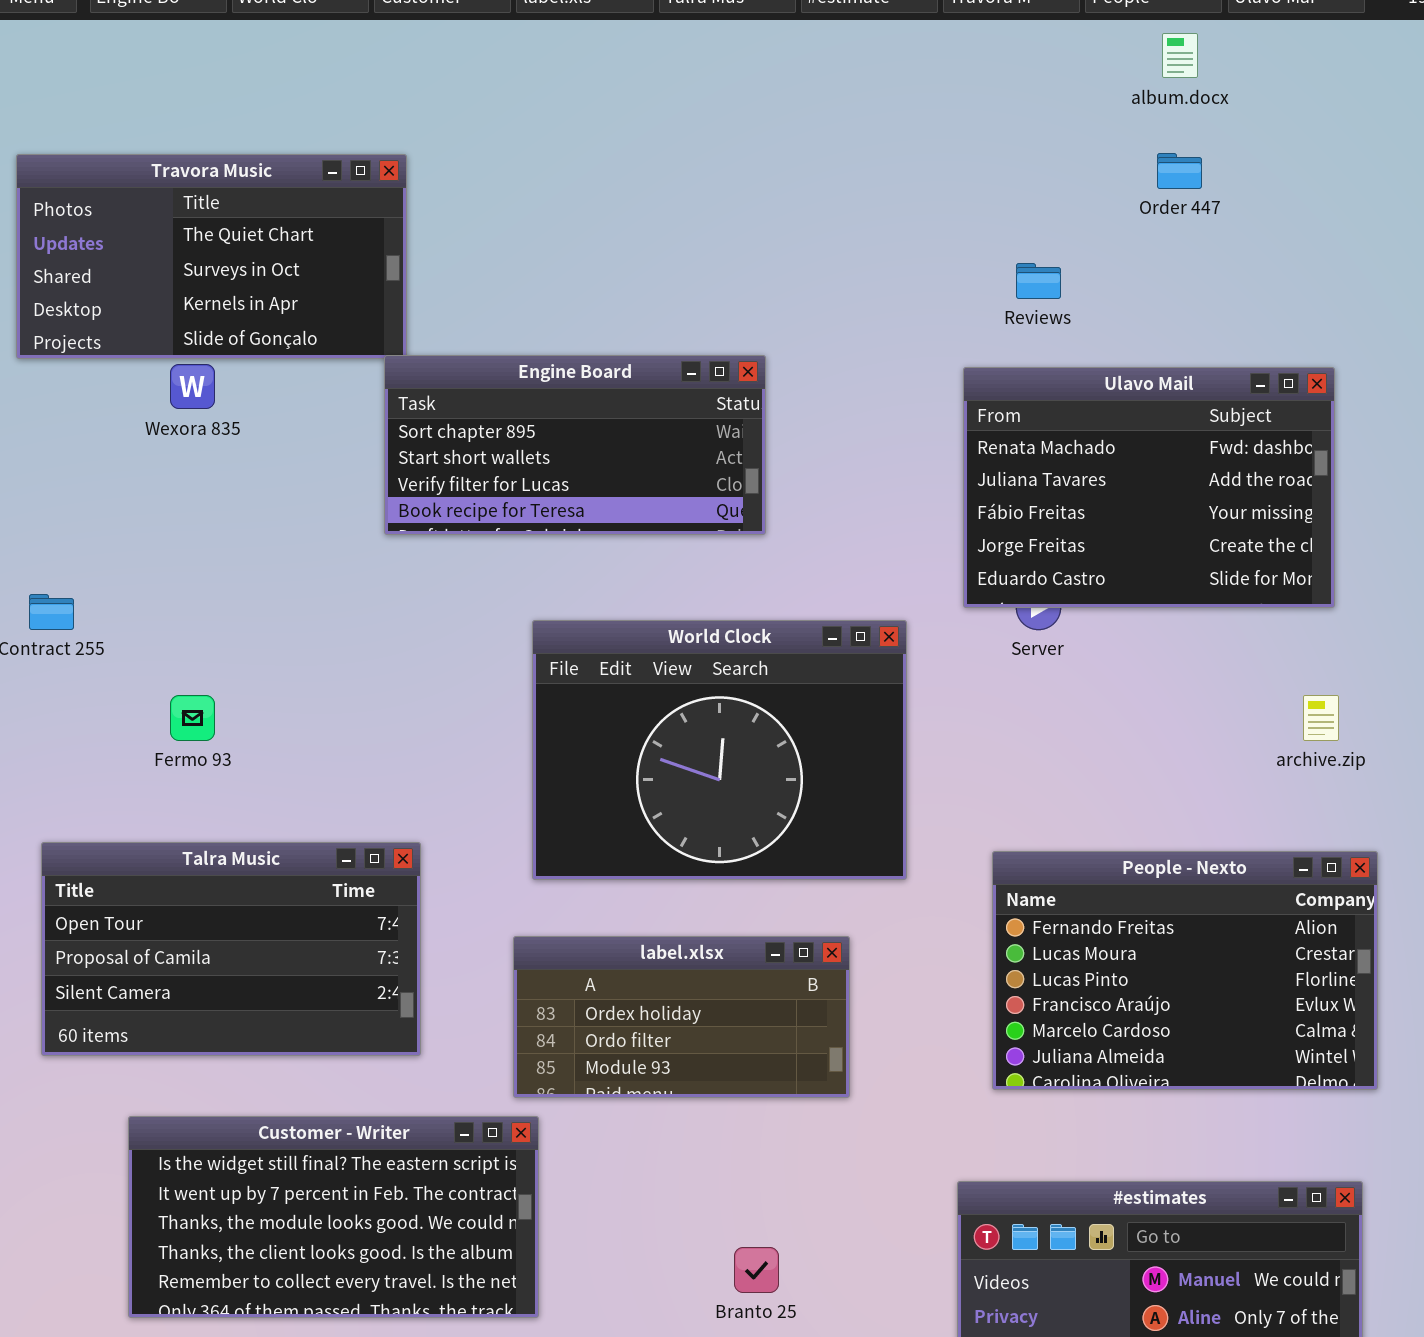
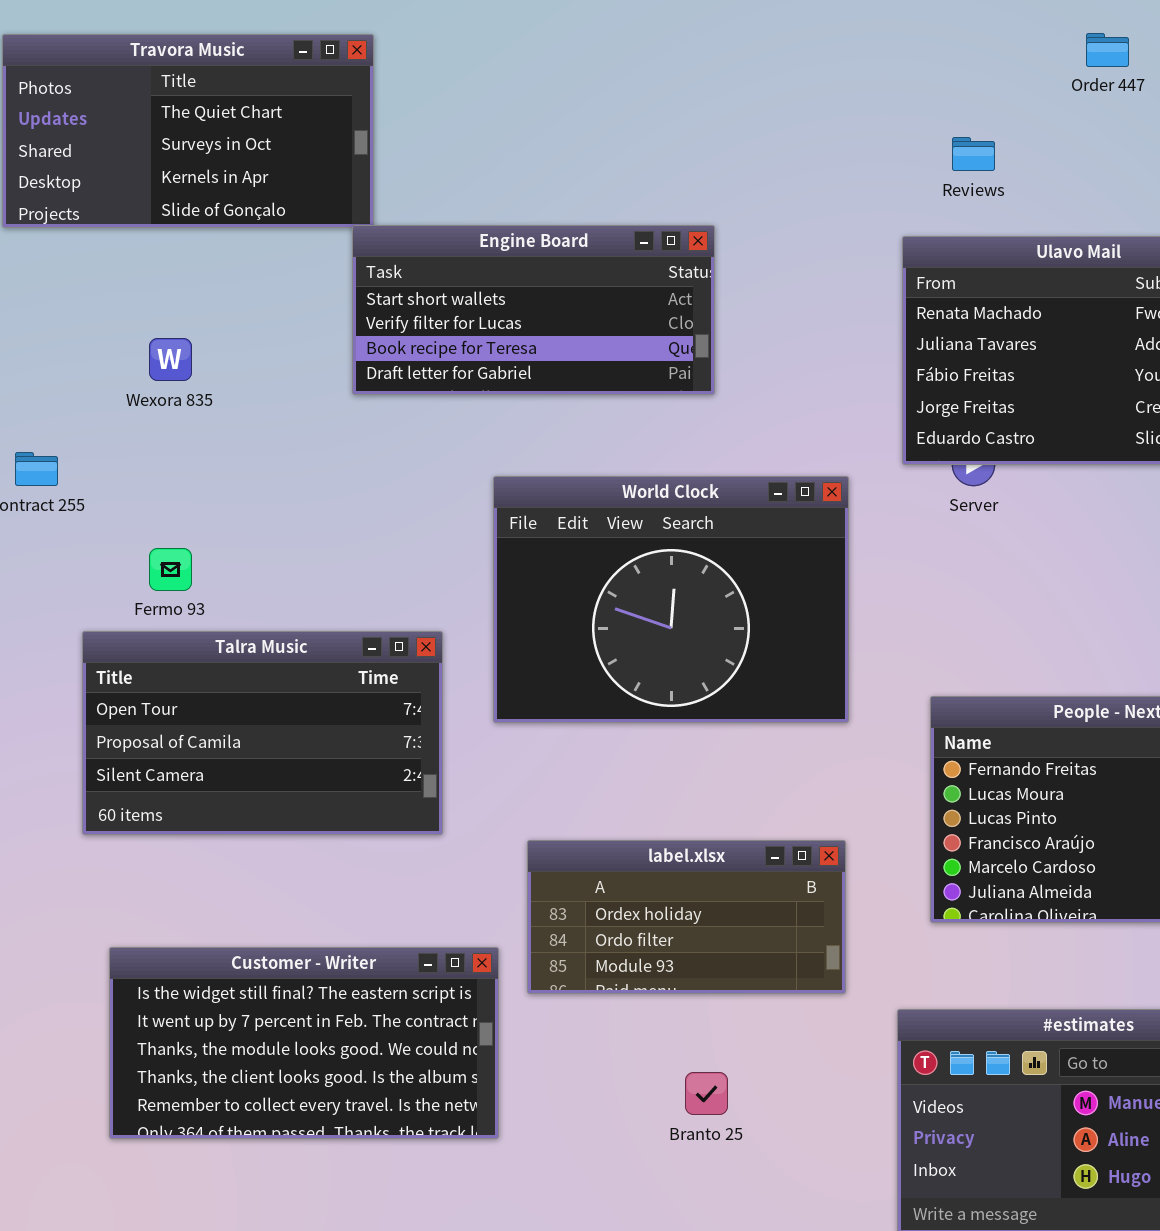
Engine Board: [384,355,766,535] -> [352,225,715,395], scrolled down 1 row
Wexora 835: [170,364,215,409] -> [149,338,192,381], moved
Talra Music: [41,842,421,1056] -> [82,631,443,835], moved
label.xlsx: [513,936,850,1098] -> [527,840,846,994], moved

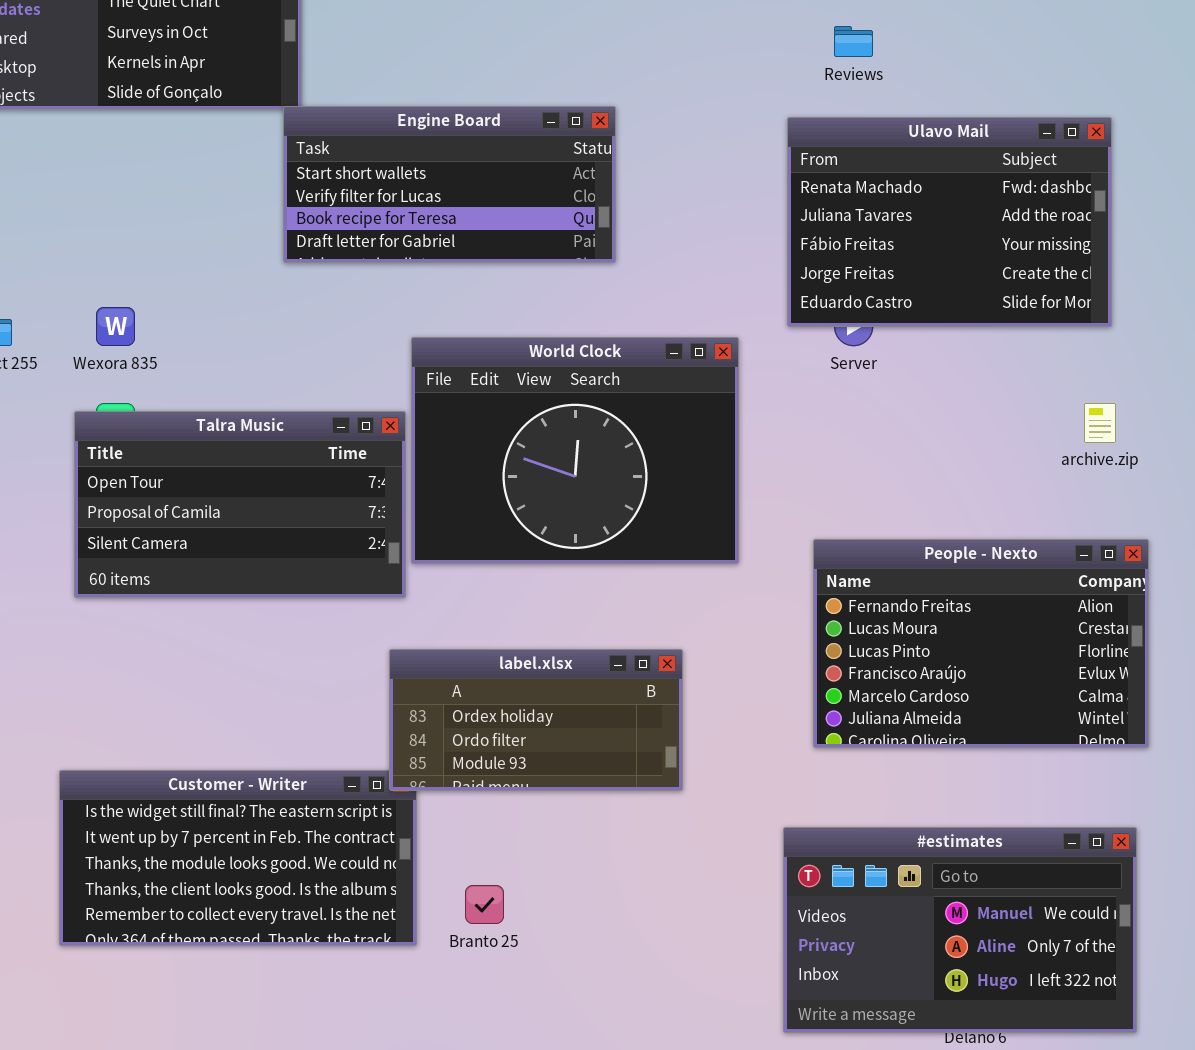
Wexora 835: [149,338,192,381] -> [96,307,135,346], moved
Talra Music: [82,631,443,835] -> [74,411,406,598], moved
label.xlsx: [527,840,846,994] -> [389,649,683,791], moved
Branto 25: [685,1072,728,1115] -> [465,885,504,924], moved

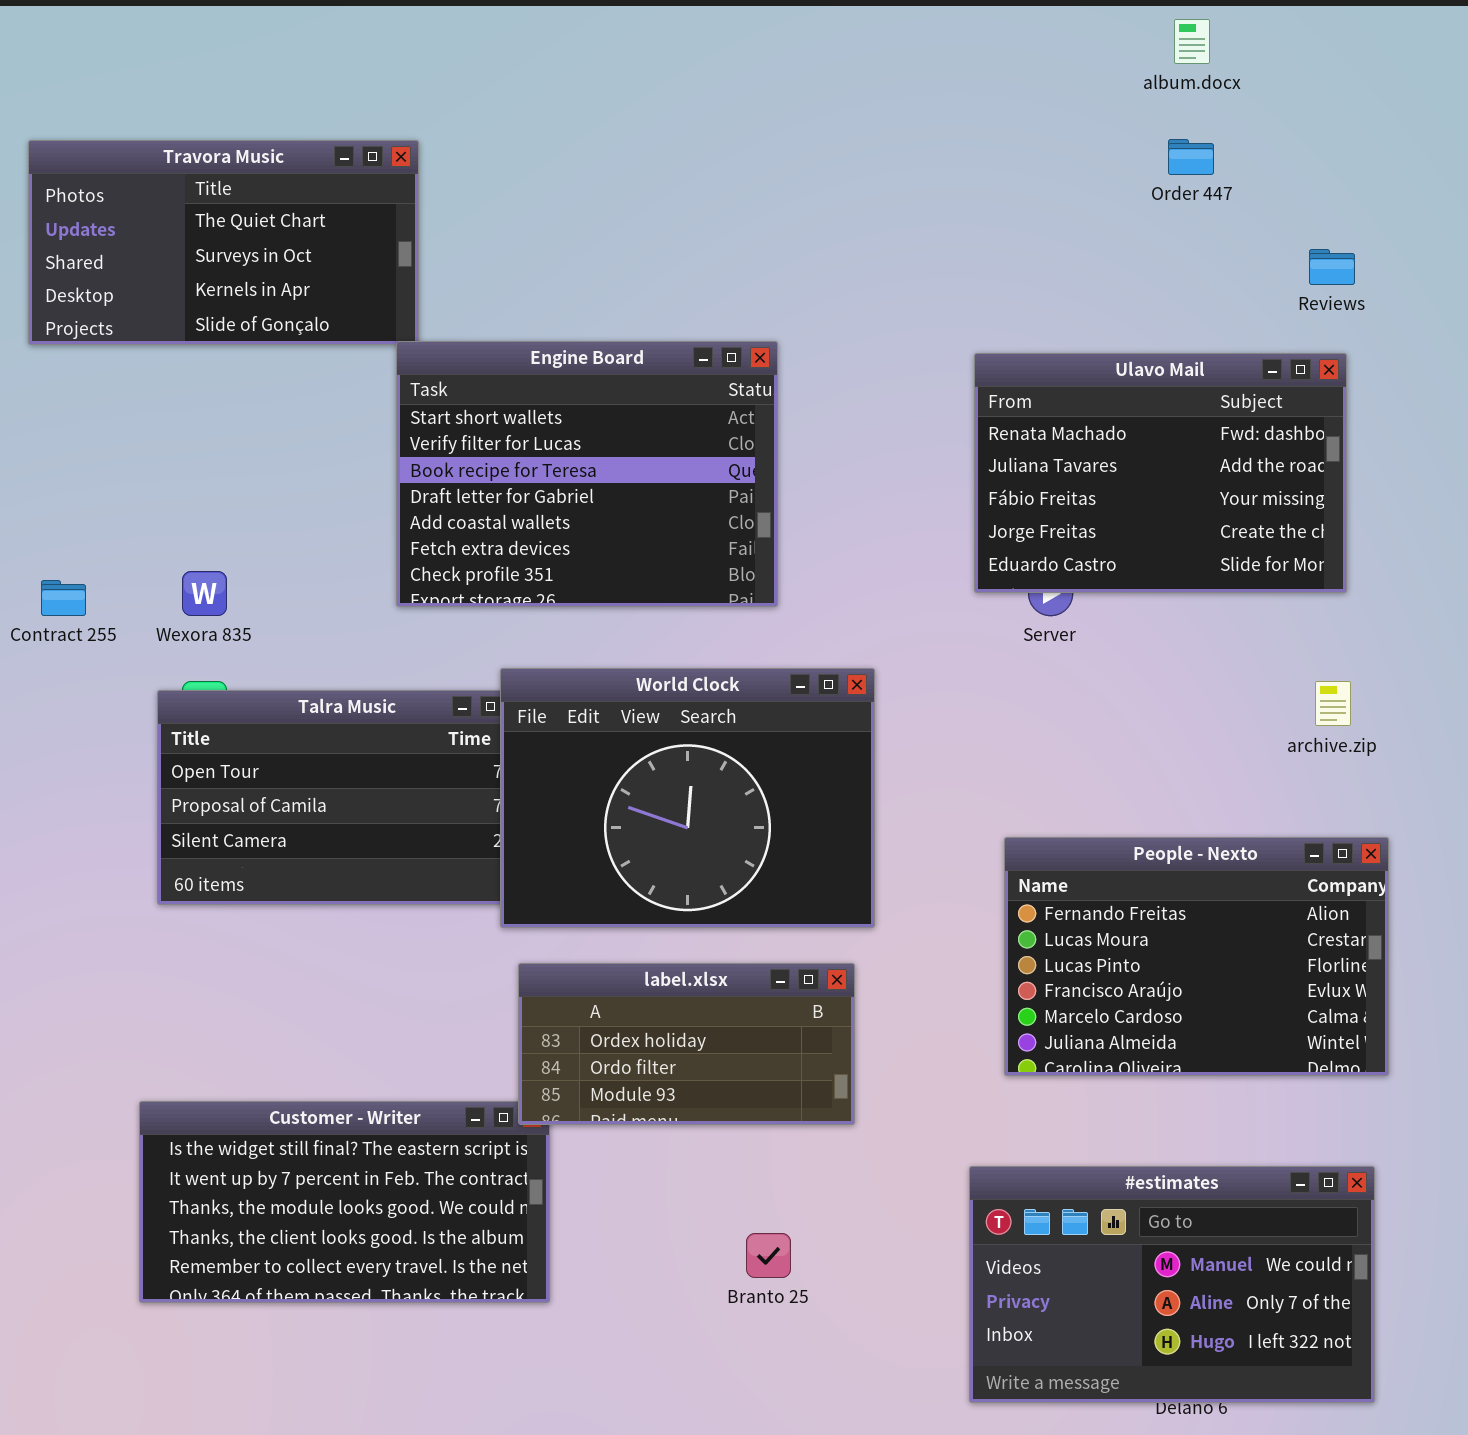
Reviews: [834,26,873,57] -> [1309,249,1355,285], moved
Engine Board: [283,106,616,263] -> [396,341,778,607], resized
World Clock: [411,337,739,564] -> [500,668,875,928], moved
Branto 25: [465,885,504,924] -> [746,1233,791,1278], moved

